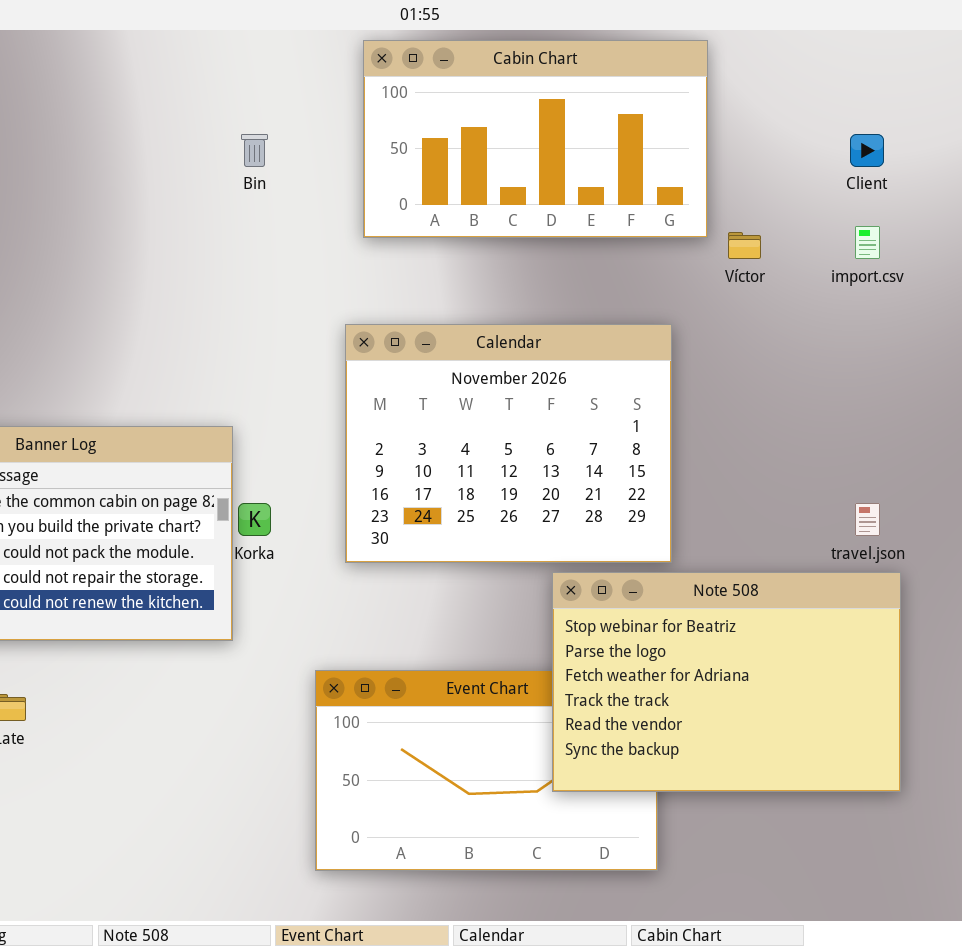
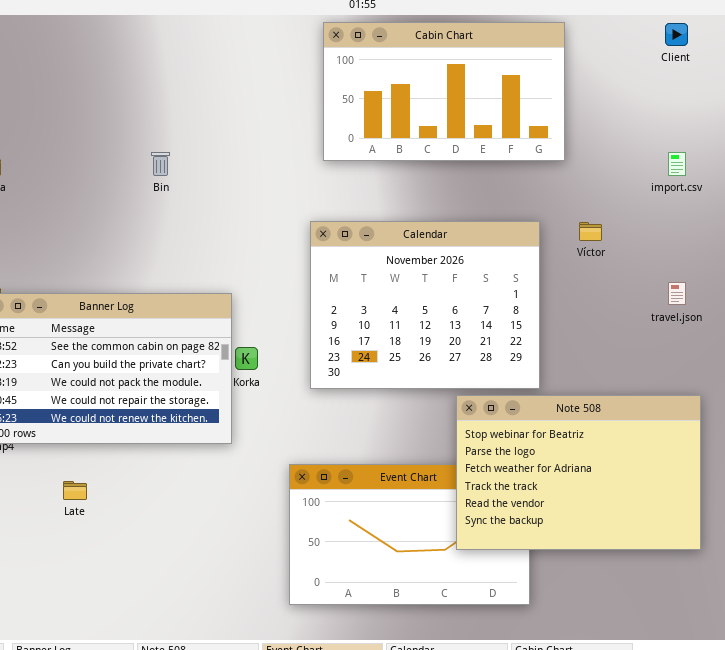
Bin: [241,134,268,167] -> [151,152,170,176], moved
Client: [850,134,884,167] -> [665,23,688,46], moved
Víctor: [728,232,761,259] -> [579,222,602,241], moved
travel.json: [855,503,880,536] -> [668,282,686,305], moved

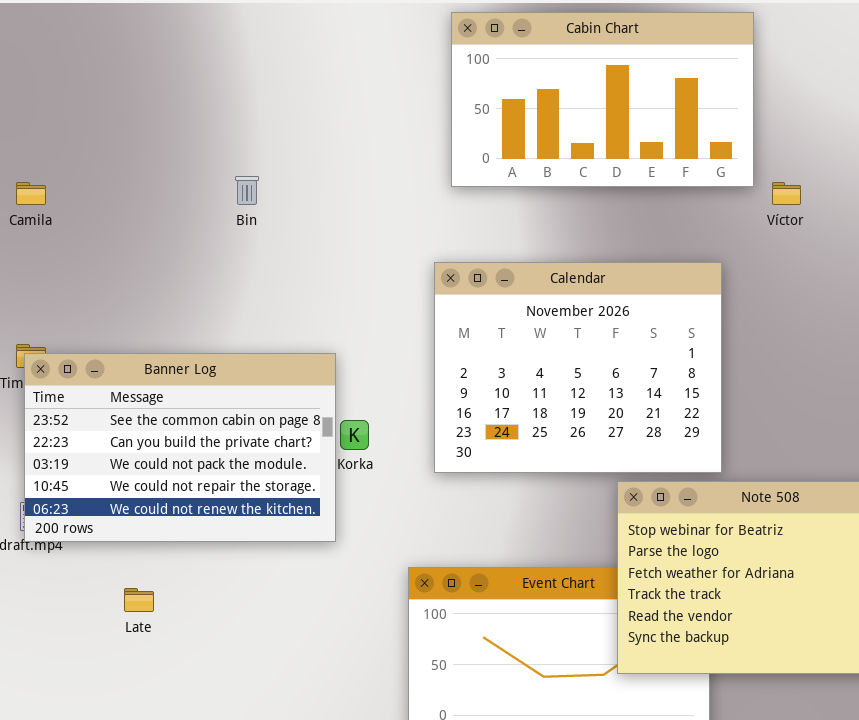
Víctor: [579,222,602,241] -> [772,182,801,205], moved

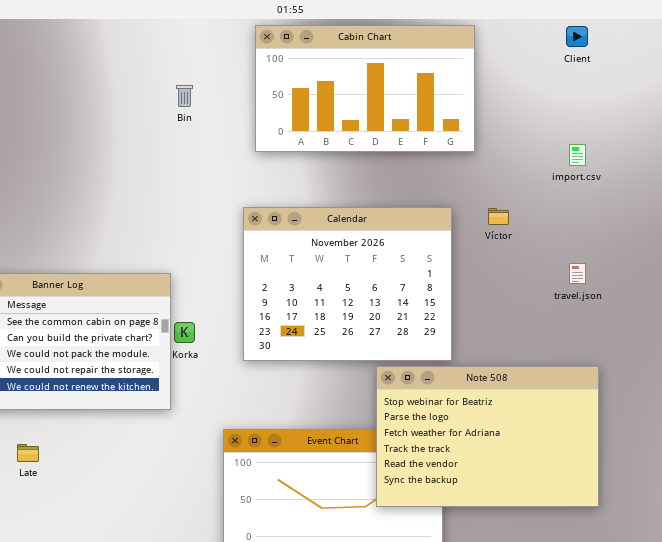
Bin: [235,176,259,205] -> [176,85,193,107], moved
Víctor: [772,182,801,205] -> [488,208,509,225], moved

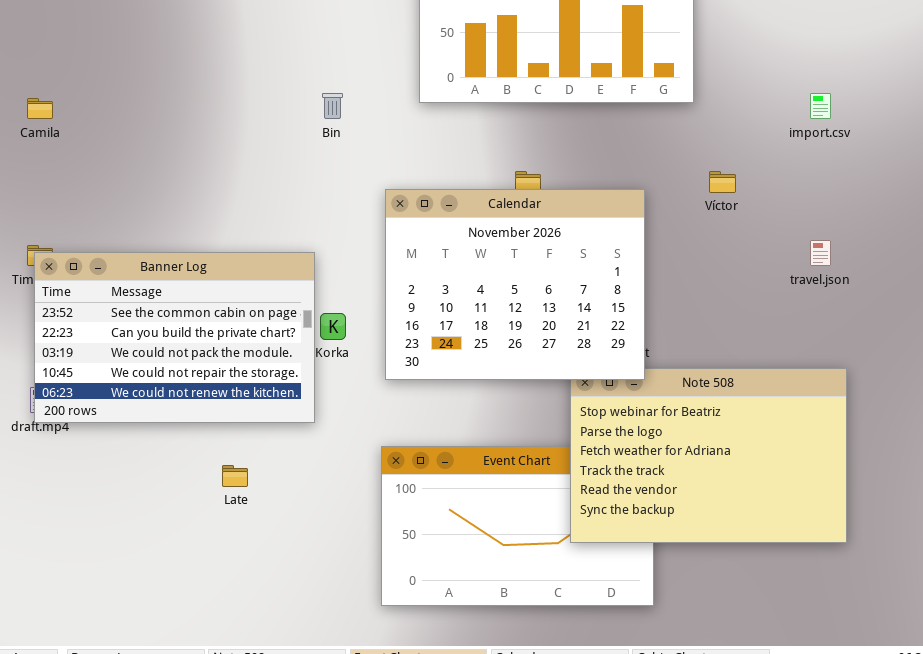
Bin: [176,85,193,107] -> [322,93,343,119], moved
Calendar: [243,207,452,361] -> [385,189,645,380], moved
Late: [17,444,39,462] -> [222,465,248,487], moved

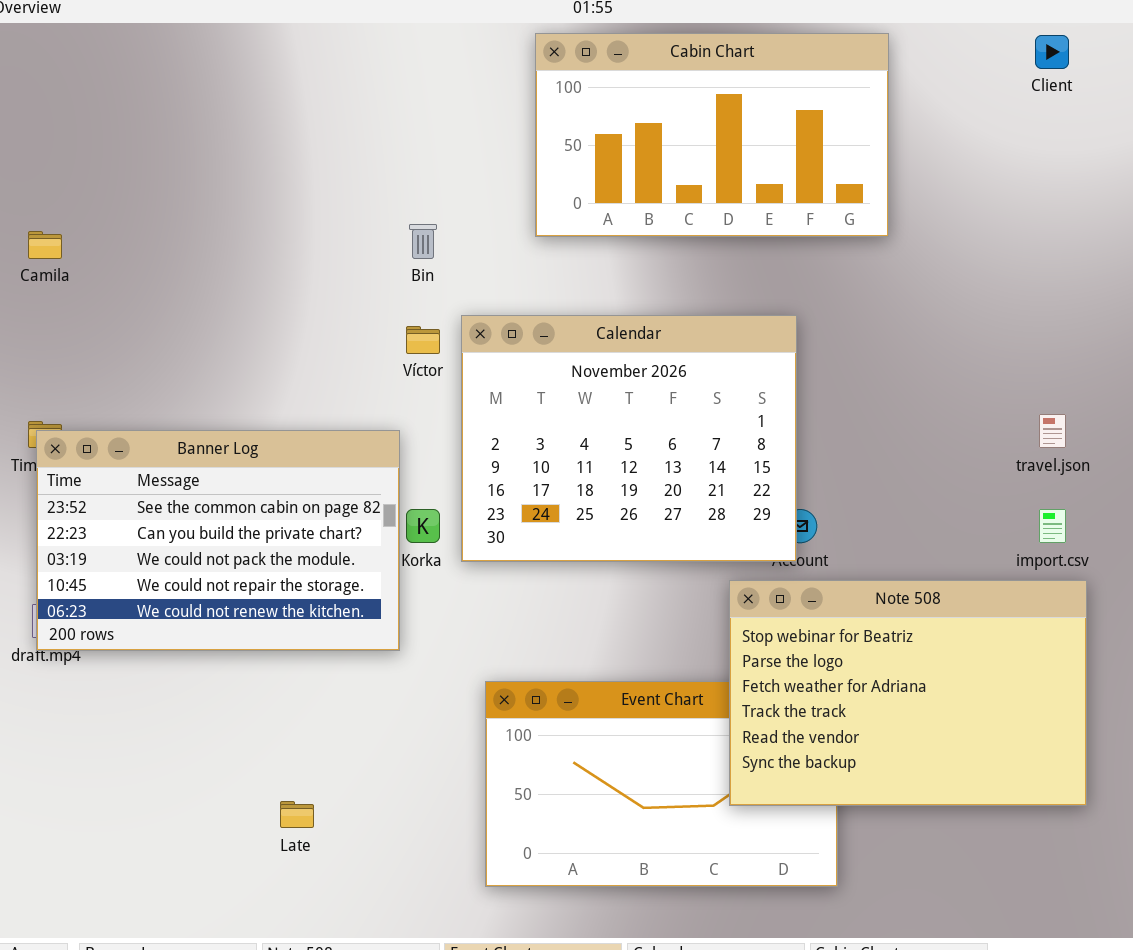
import.csv: [810,93,831,119] -> [1039,509,1066,543], moved
Víctor: [709,171,736,193] -> [406,326,440,354], moved
Calendar: [385,189,645,380] -> [461,315,797,562], moved
Late: [222,465,248,487] -> [280,801,314,828], moved

